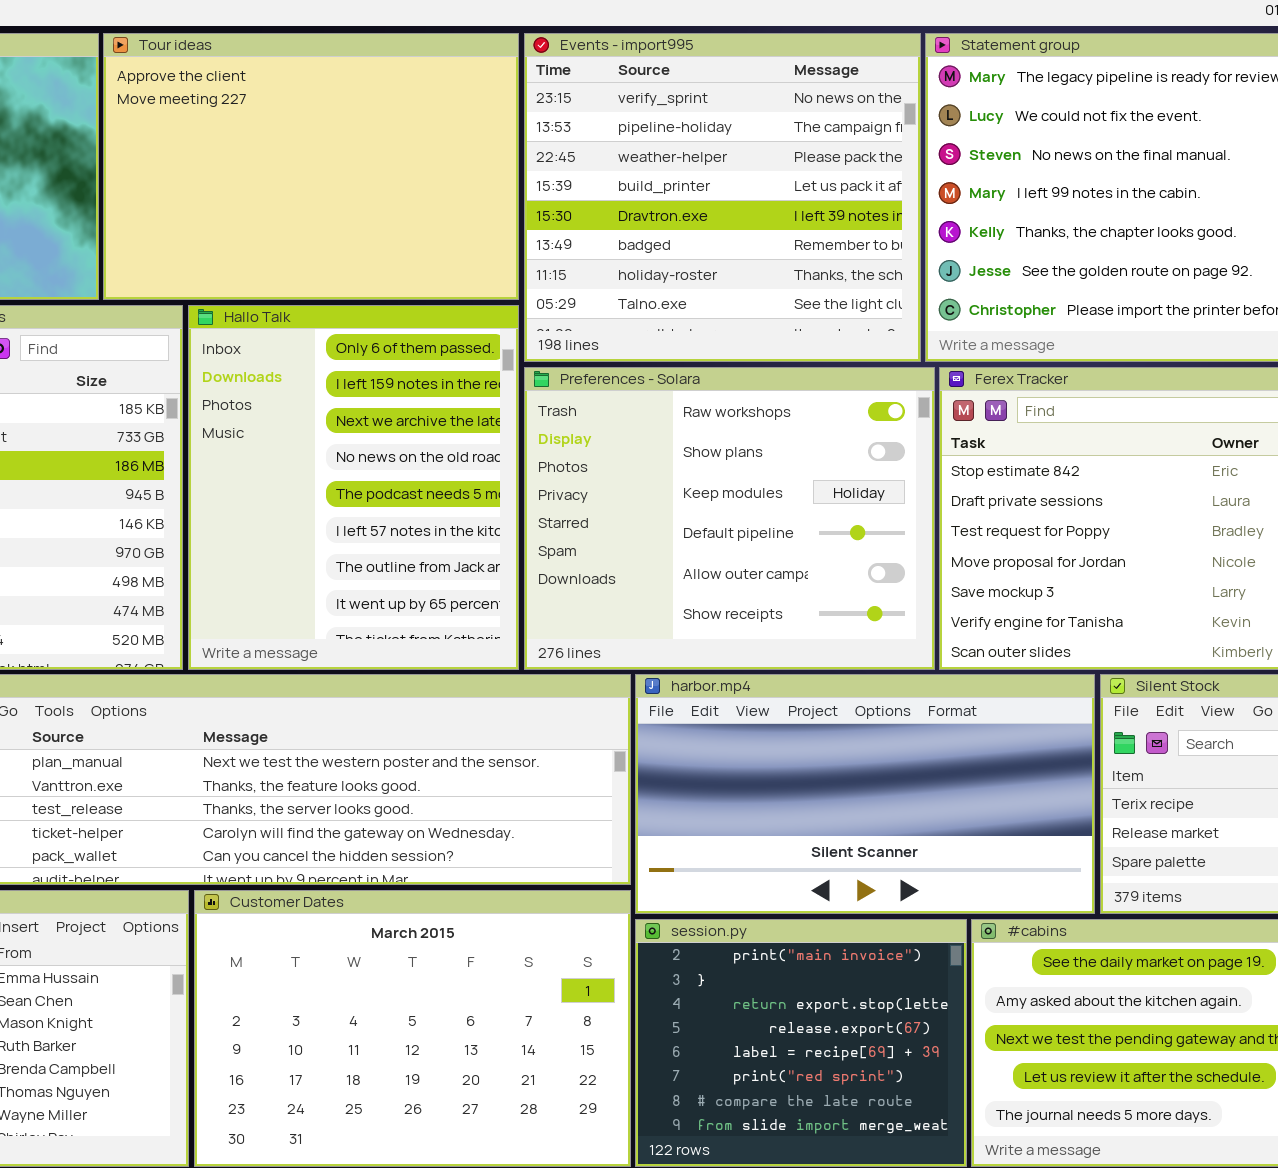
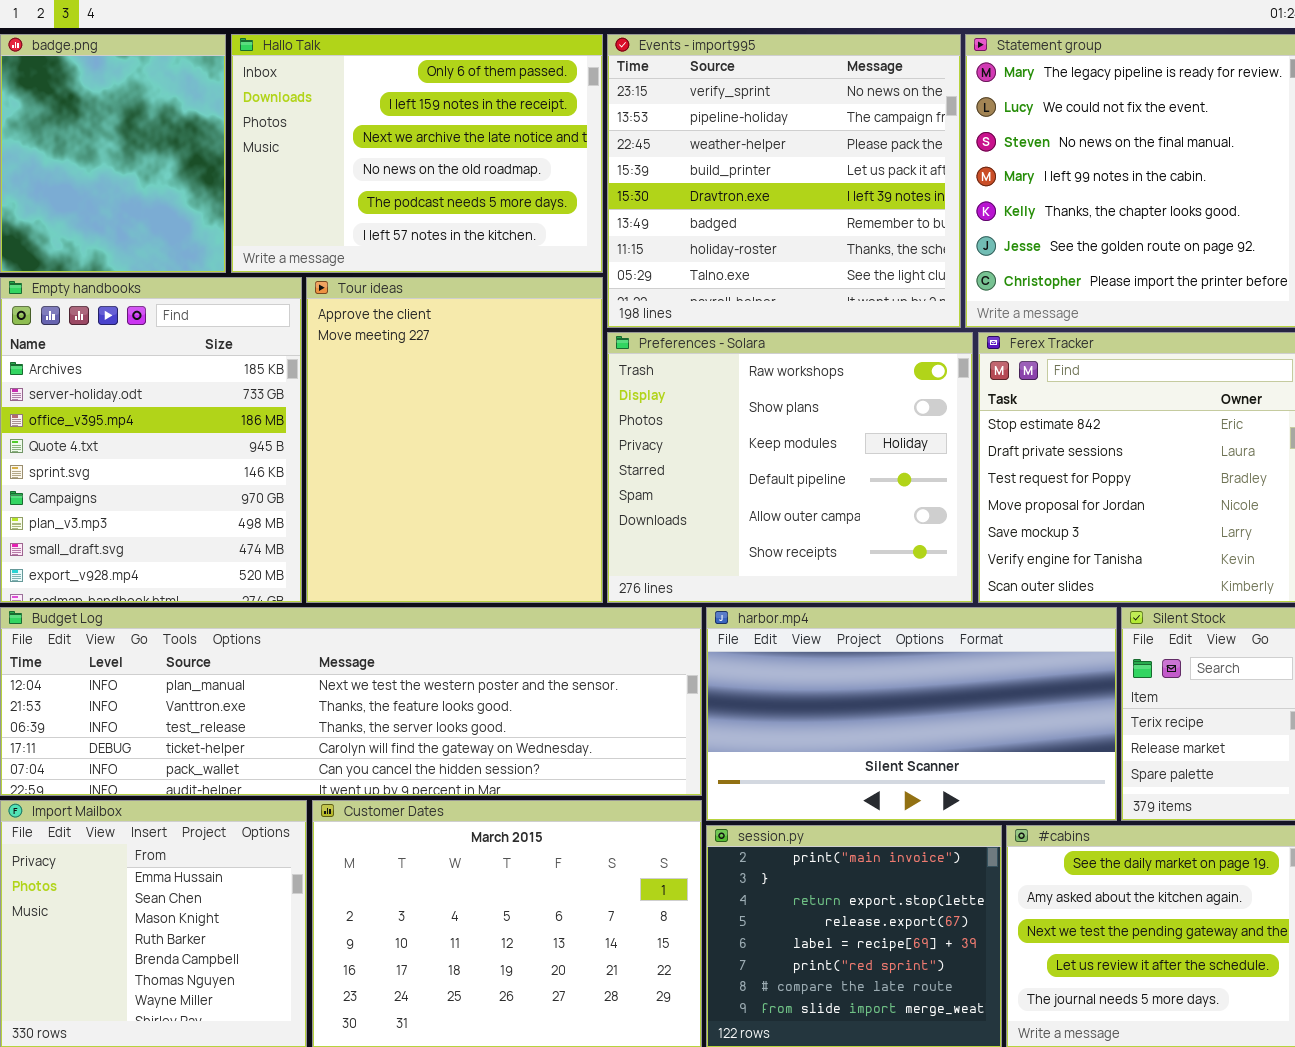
Tour ideas: [103,33,519,300] -> [306,277,603,603], moved, resized
Hallo Talk: [188,305,519,670] -> [231,34,603,273], moved, resized

